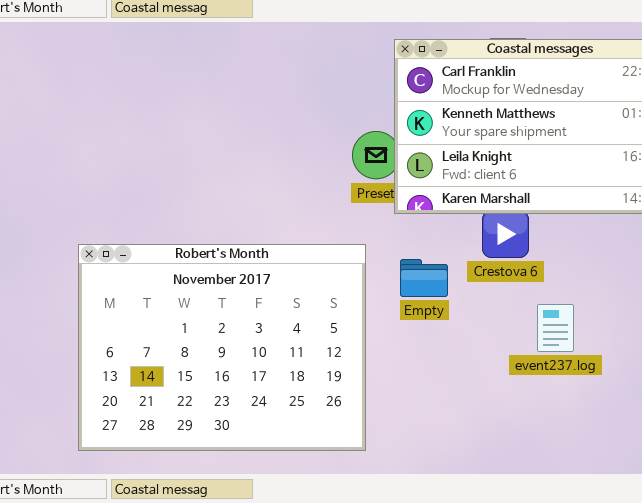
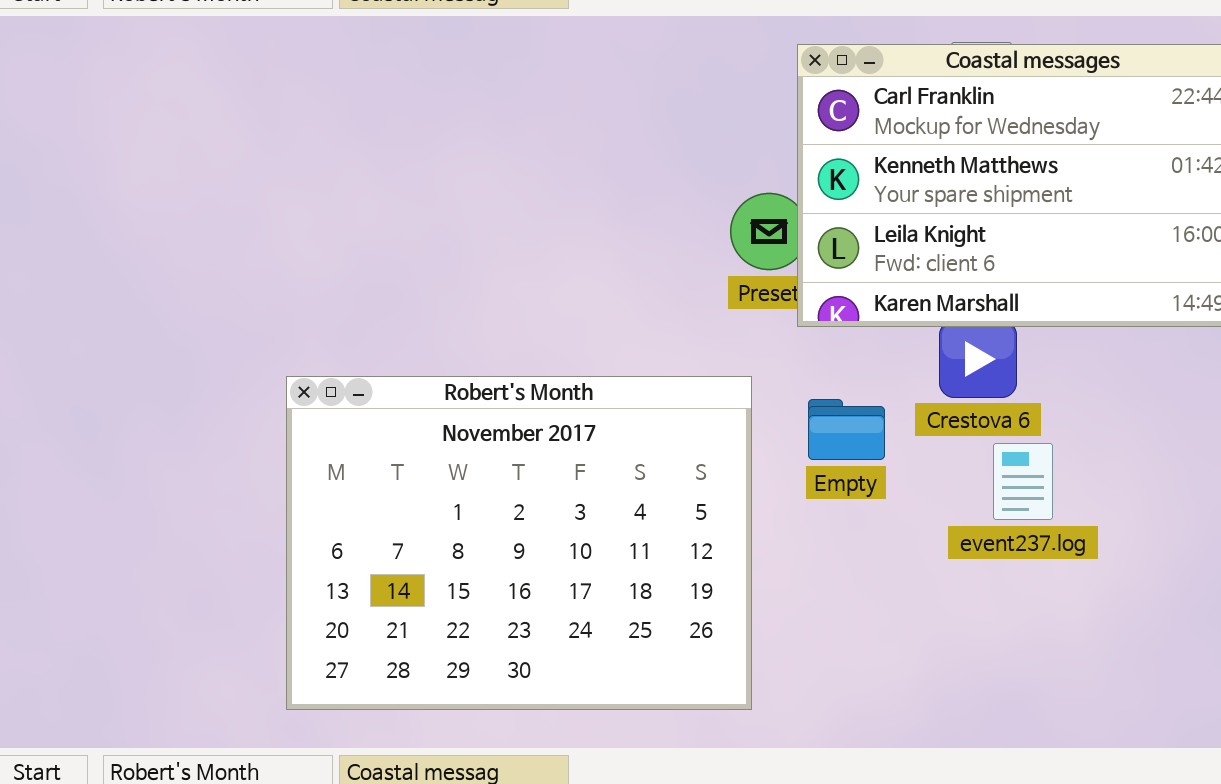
event237.log: [537,304,574,352] -> [993,443,1053,520], moved

